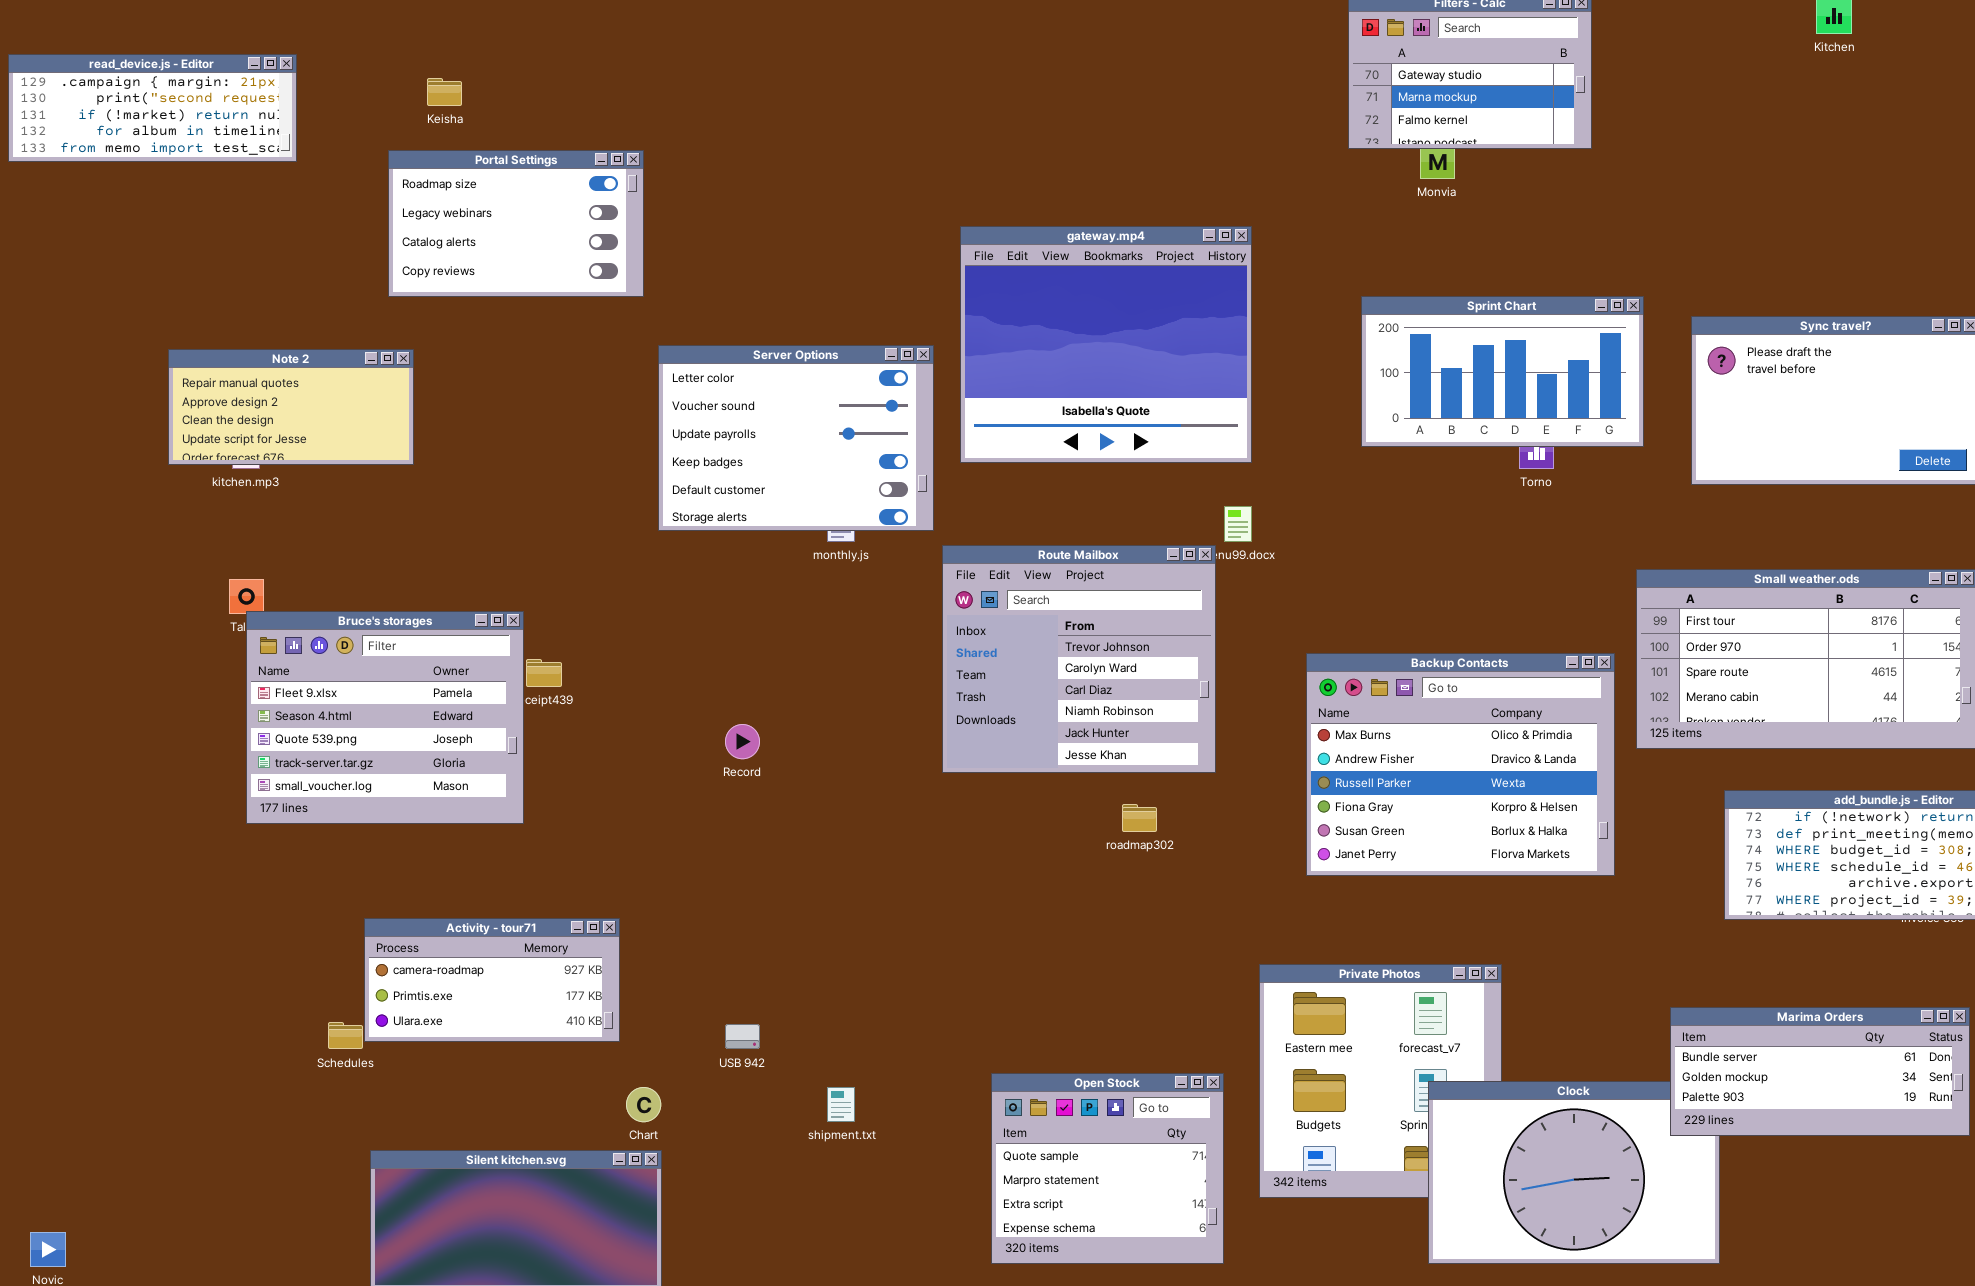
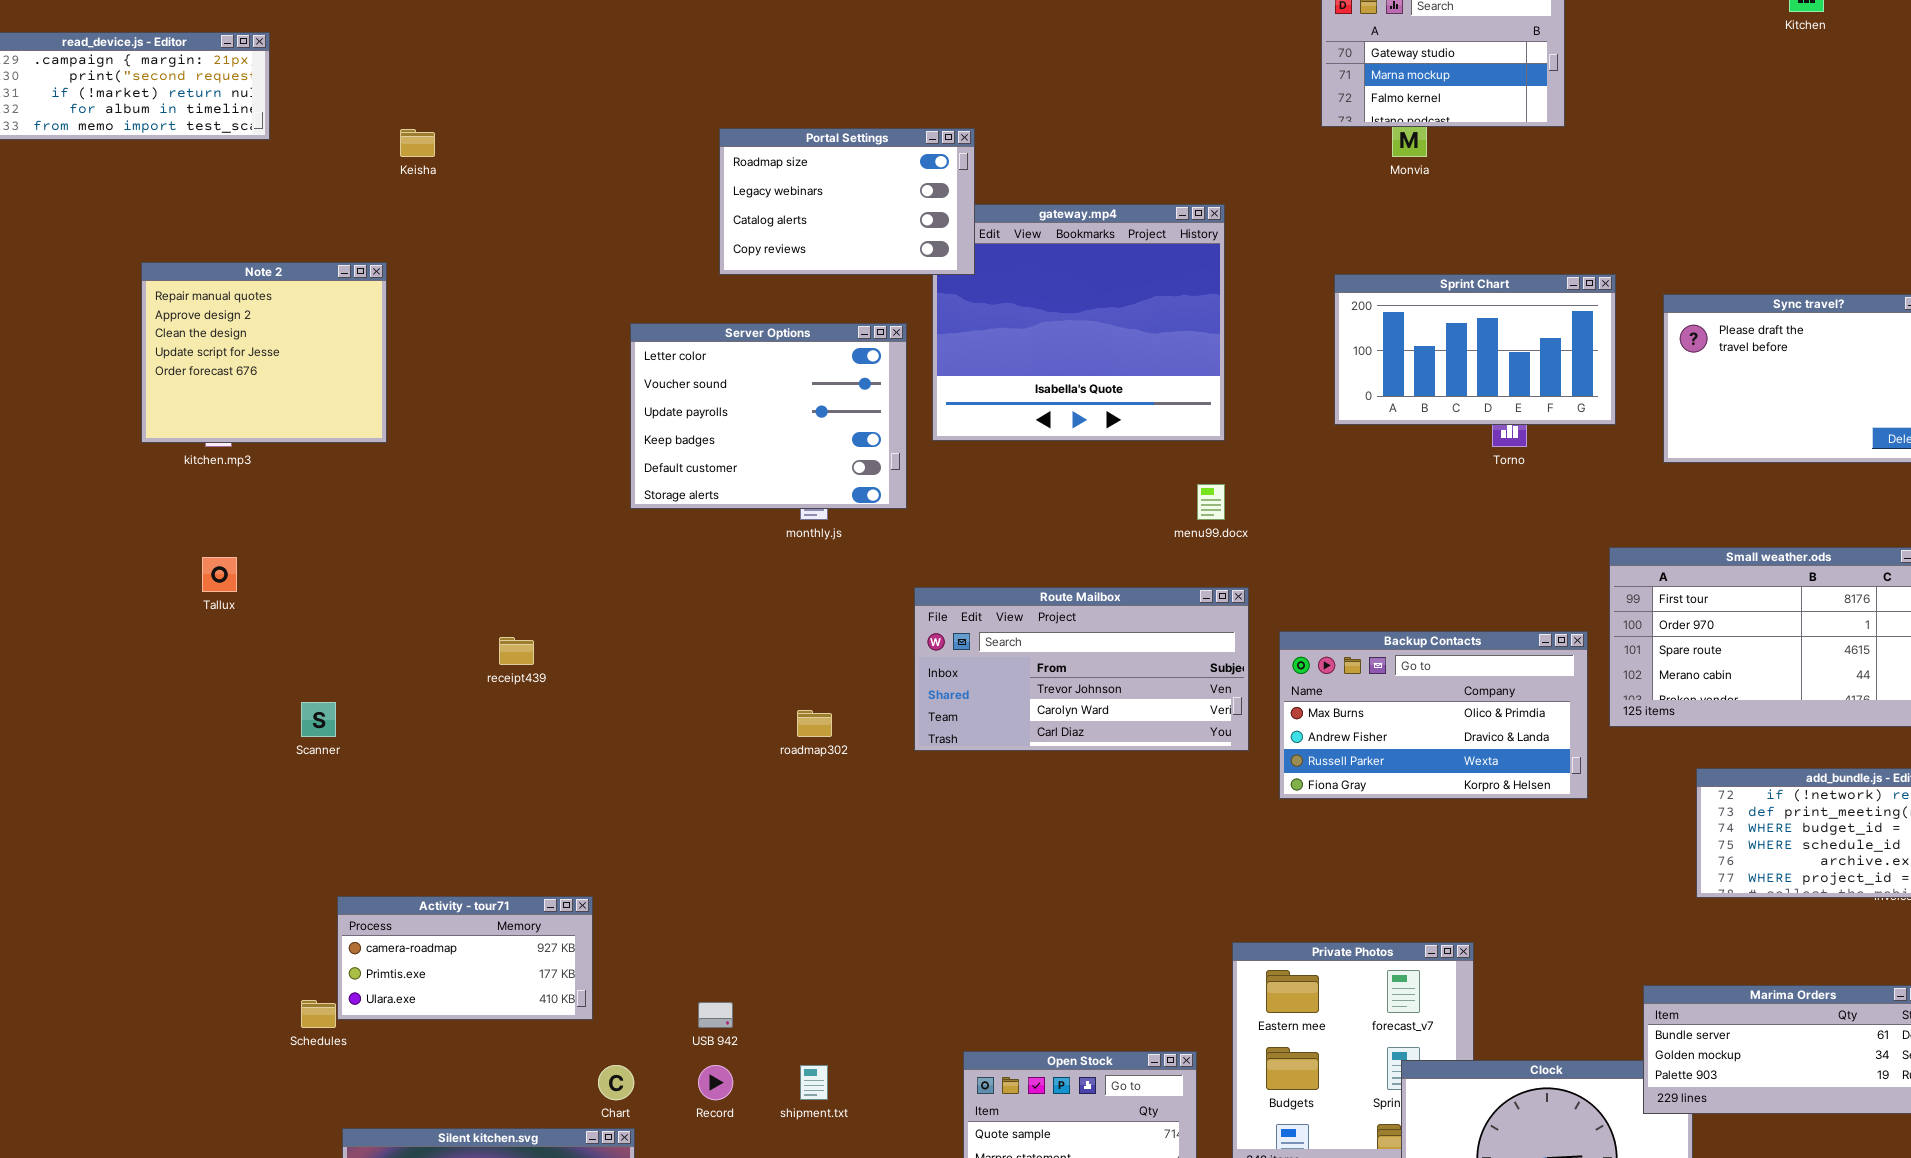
Keisha: [427,78,462,106] -> [400,129,435,157], moved
Portal Settings: [388,150,644,297] -> [719,128,975,275], moved
Note 2: [168,349,414,465] -> [141,262,387,443], resized
Route Mailbox: [942,545,1216,773] -> [914,587,1249,751], resized
Bruce's storages: [246,611,524,824] -> none, closed
Backup Contacts: [1306,653,1615,876] -> [1279,631,1588,799], resized
Record: [725,724,760,759] -> [698,1065,733,1100], moved
roadmap302: [1122,804,1157,832] -> [797,710,832,737], moved

